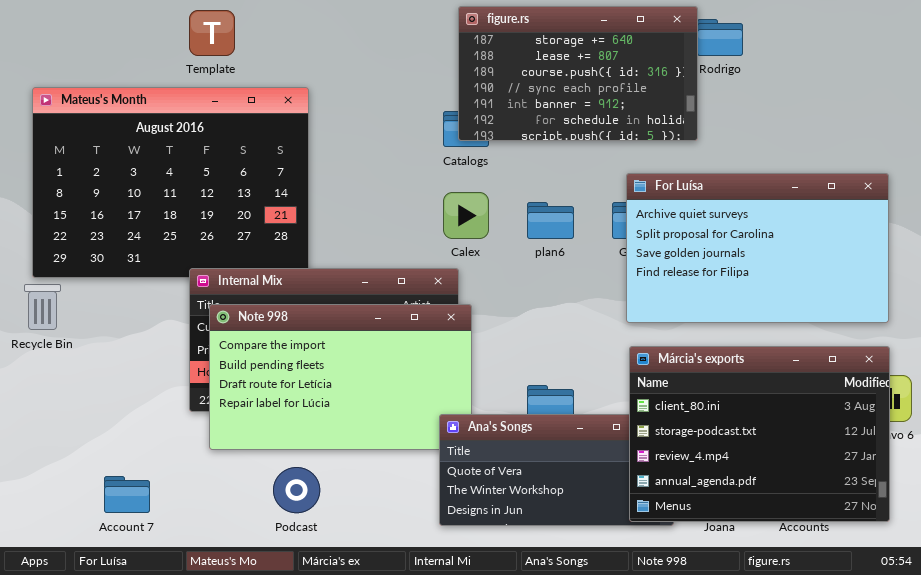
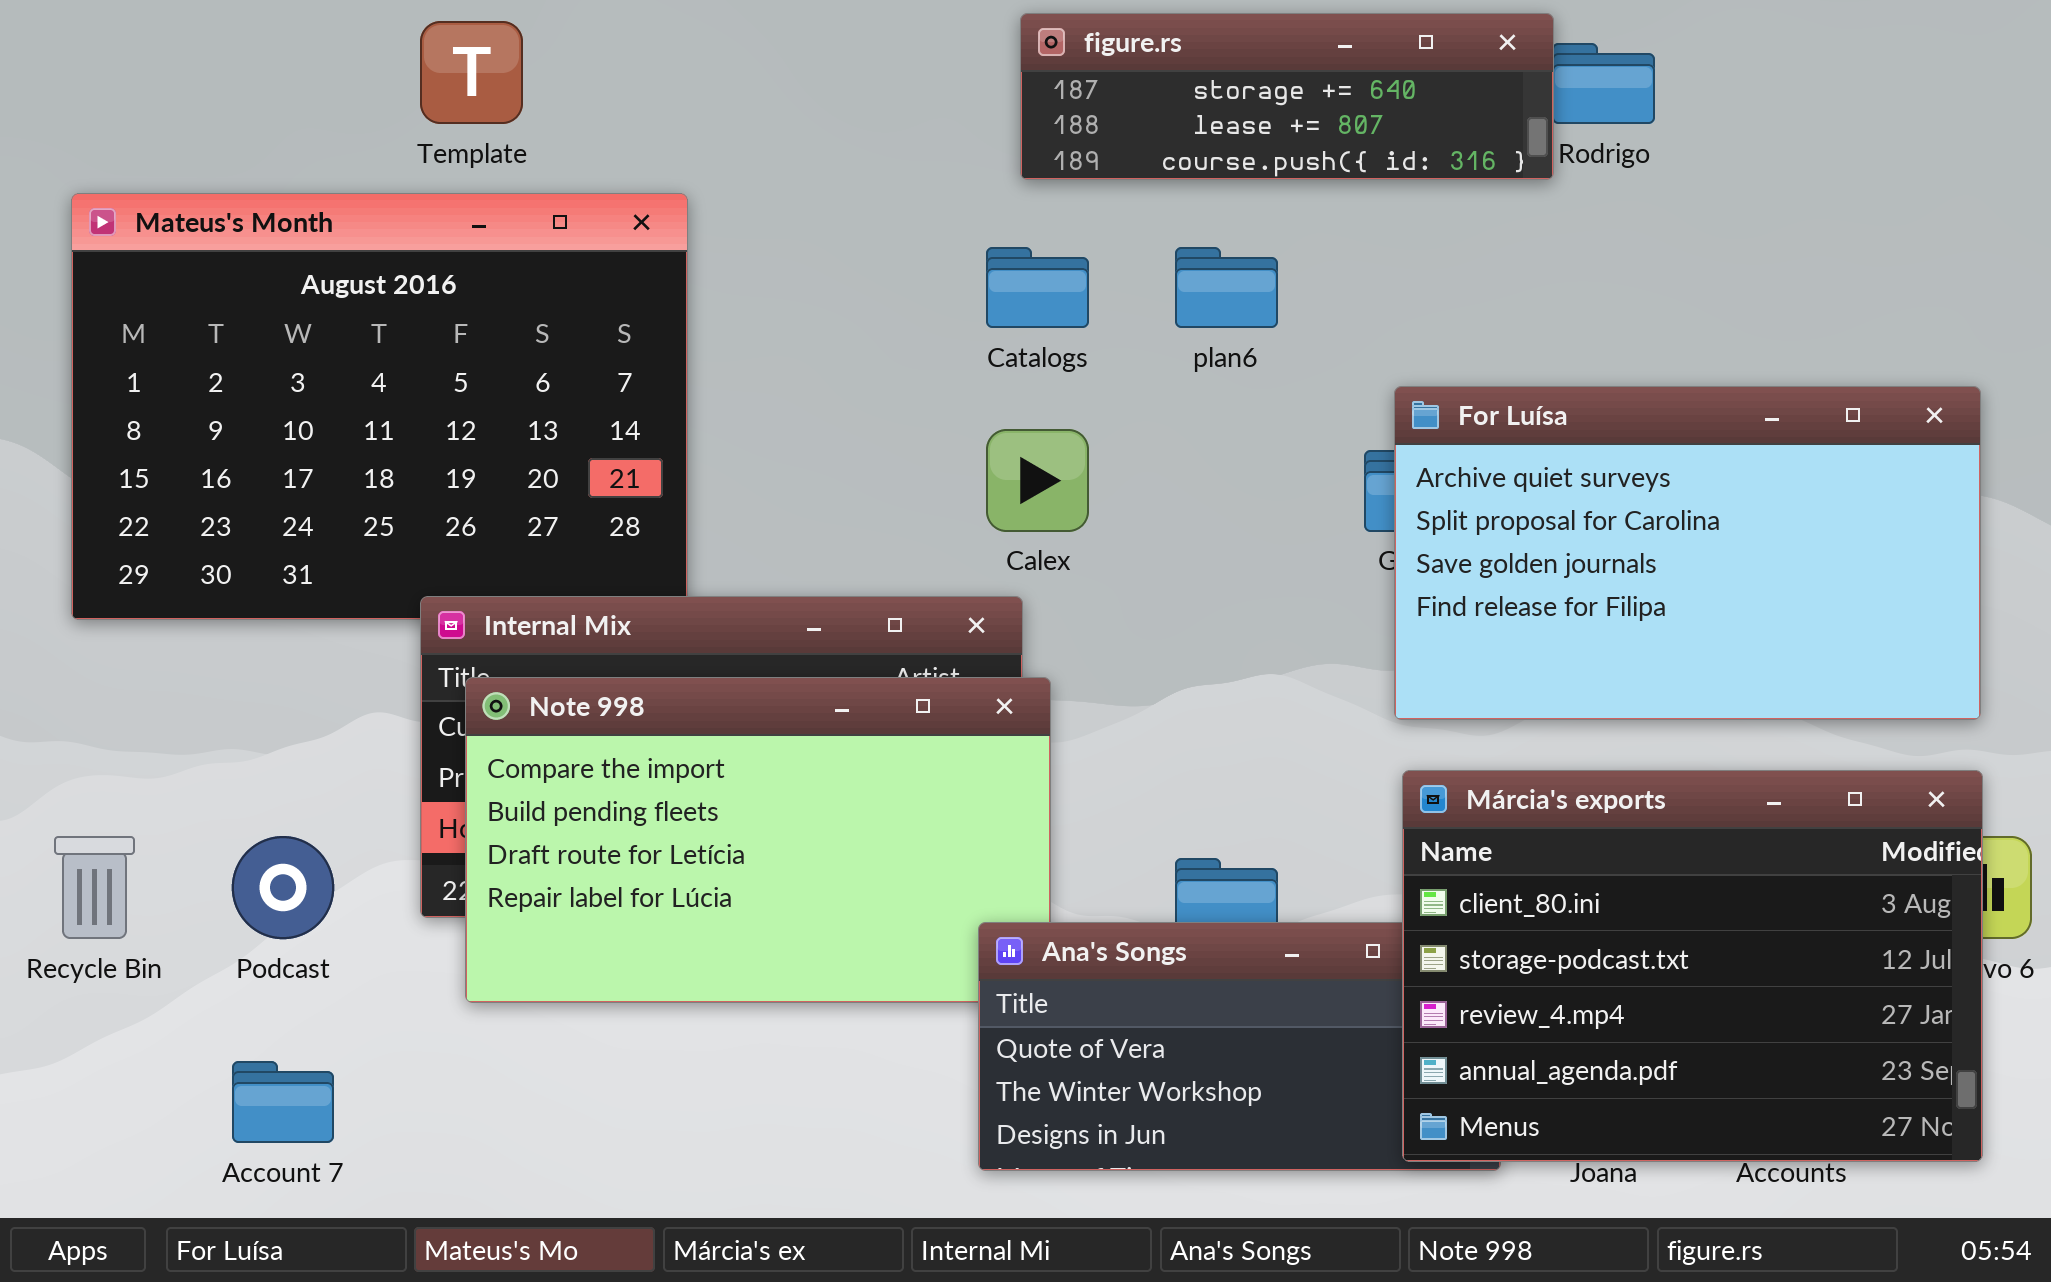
figure.rs: [458,6,698,141] -> [1020,13,1554,180], resized
plan6: [527,202,574,239] -> [1175,247,1278,328], moved
Recycle Bin: [24,284,61,330] -> [54,836,135,939], moved
Podcast: [273,467,320,513] -> [232,836,334,939], moved

